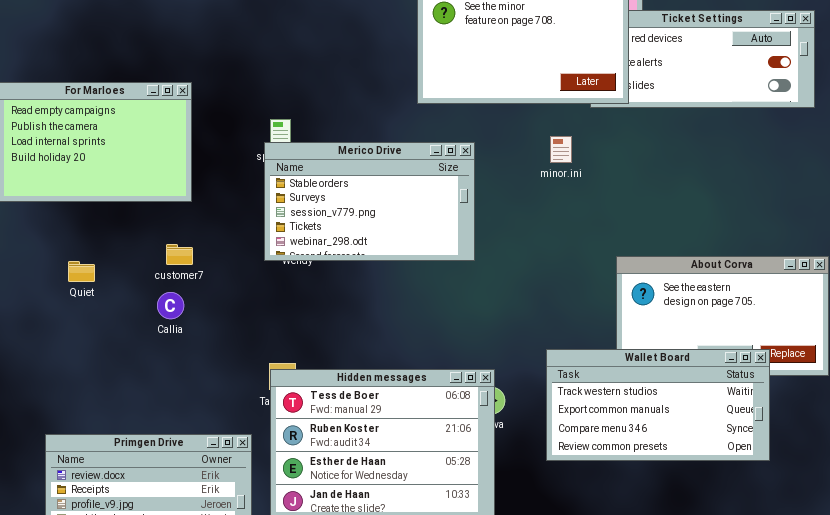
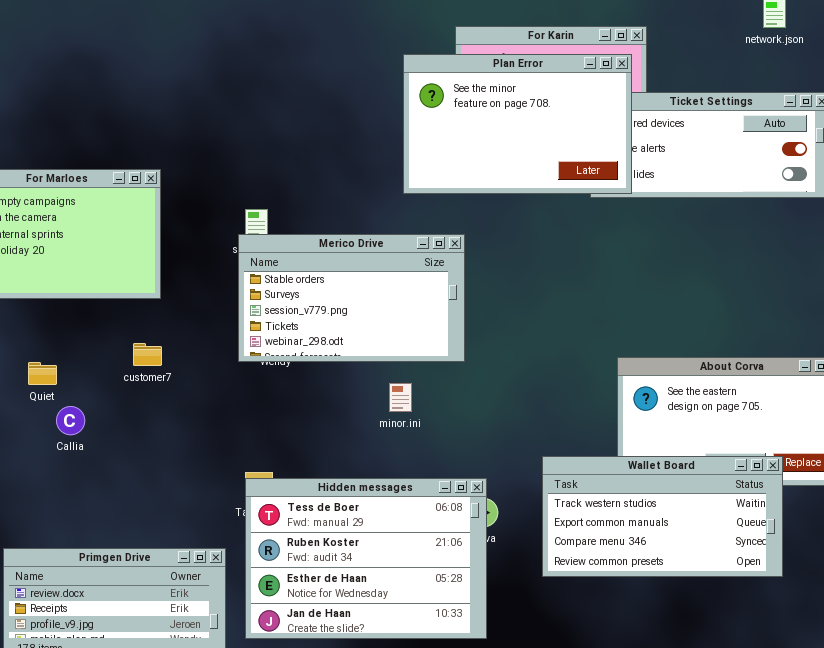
minor.ini: [550,136,572,163] -> [389,383,412,412], moved
Callia: [157,292,184,319] -> [56,406,85,435], moved

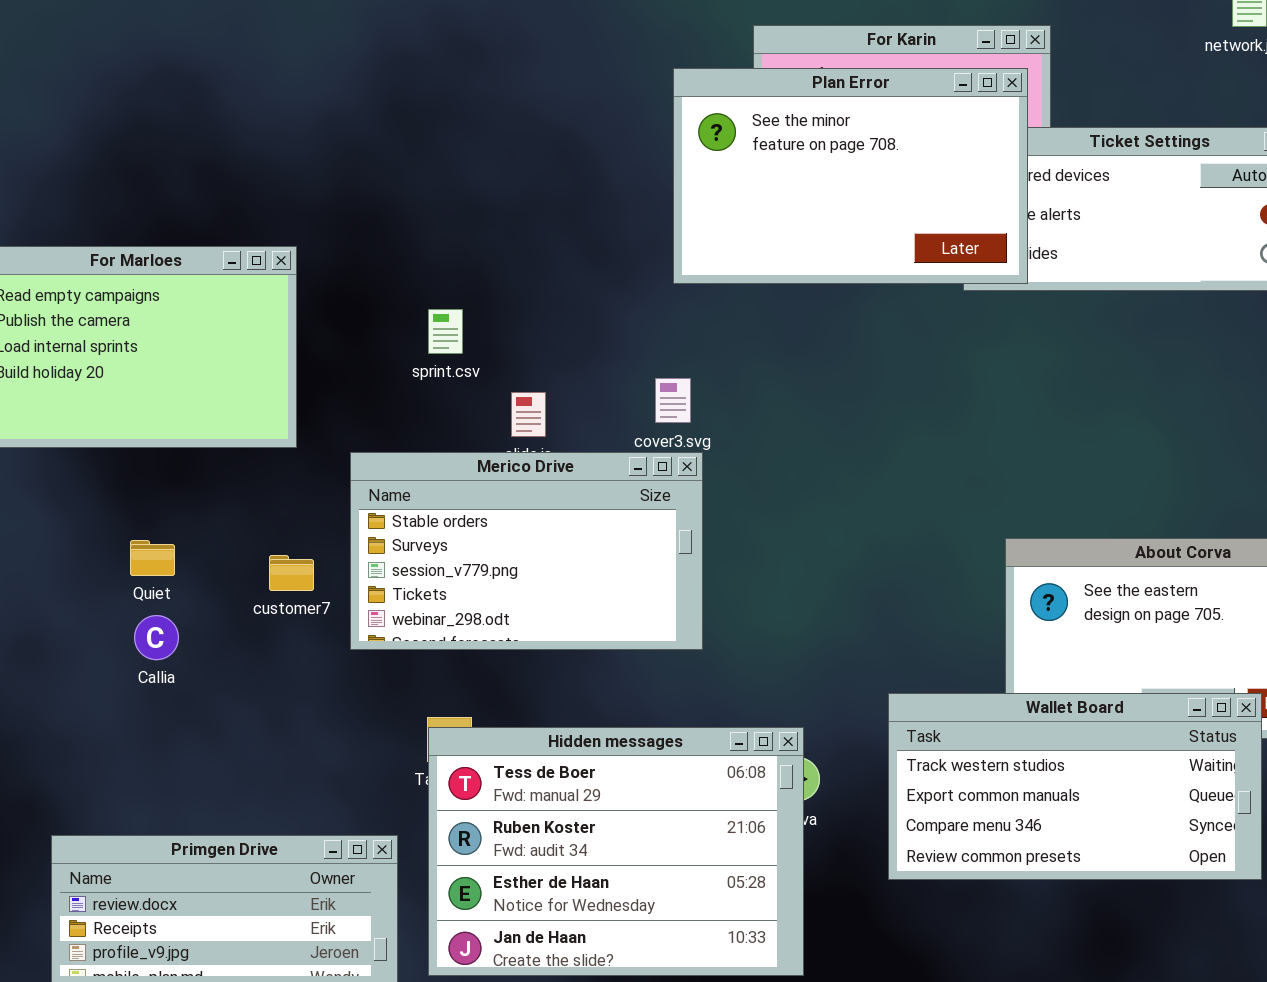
Merico Drive: [238,234,465,362] -> [350,452,703,650], moved
customer7: [133,343,162,366] -> [269,555,314,591], moved
Quiet: [28,362,57,385] -> [130,540,175,576], moved

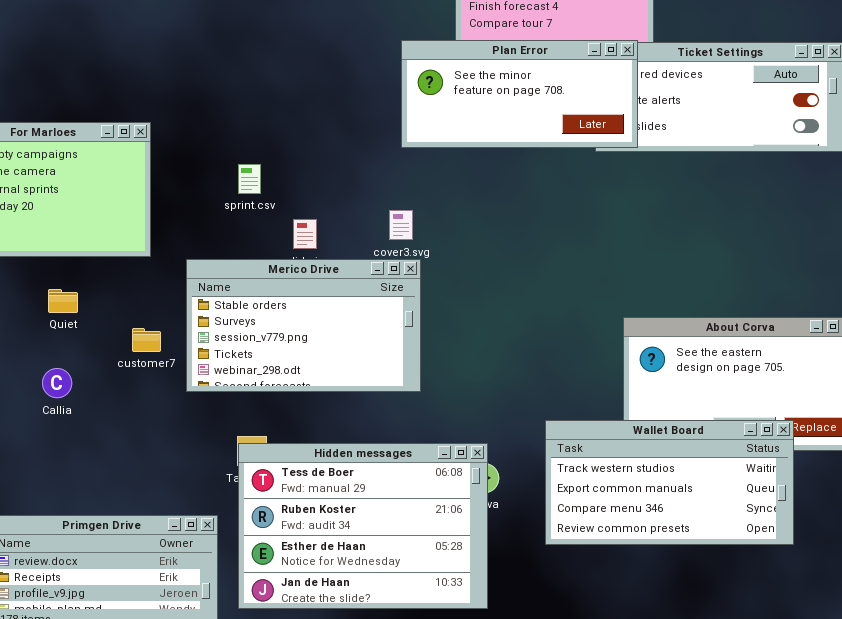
Plan Error: [673,68,1028,284] -> [401,40,638,148], resized
Quiet: [130,540,175,576] -> [48,289,78,313], moved

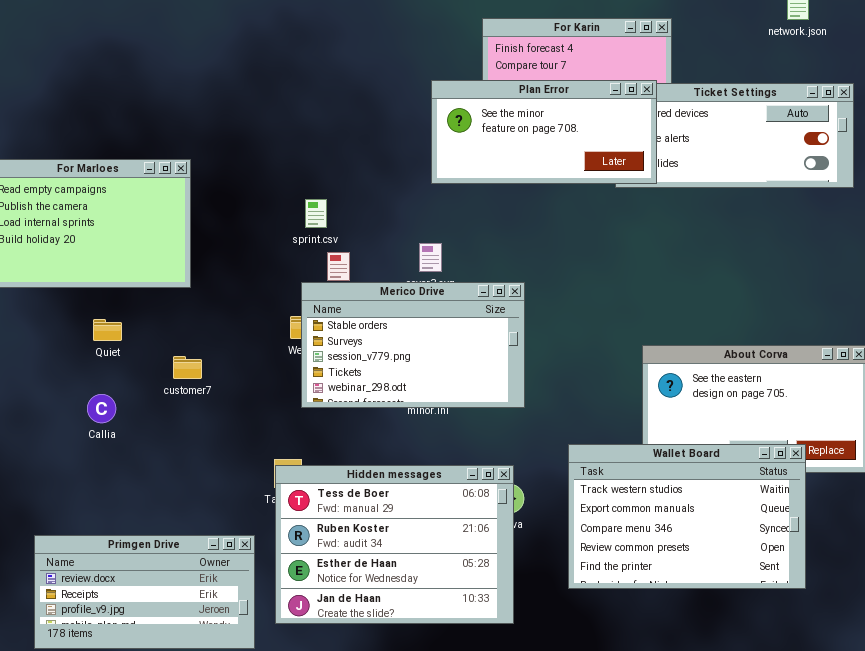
sprint.csv: [238,164,261,194] -> [305,199,327,228], moved
Merico Drive: [186,259,421,392] -> [301,282,525,408], moved
Wallet Board: [545,420,794,545] -> [568,444,806,589], resized

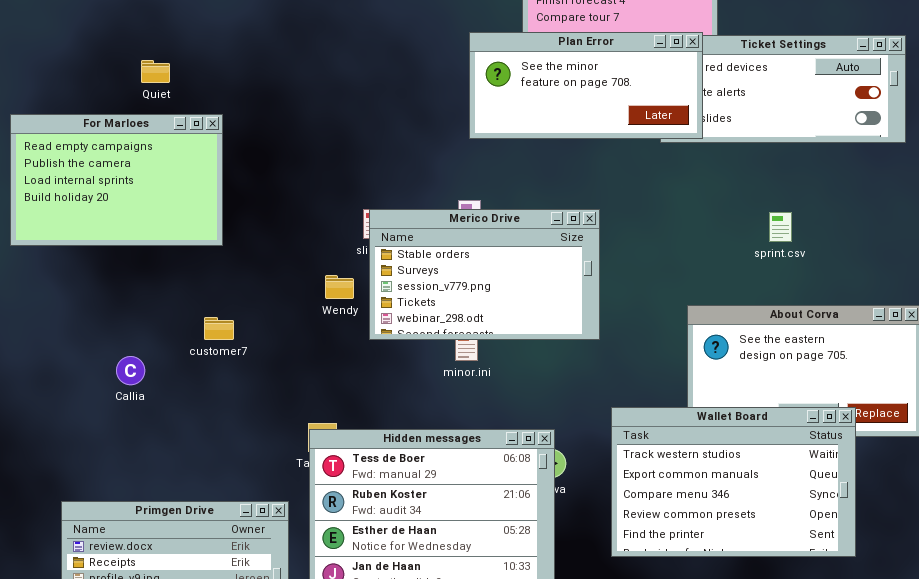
sprint.csv: [305,199,327,228] -> [769,212,792,242], moved
Merico Drive: [301,282,525,408] -> [369,209,600,340], moved
Quiet: [93,319,122,341] -> [141,60,170,83], moved

